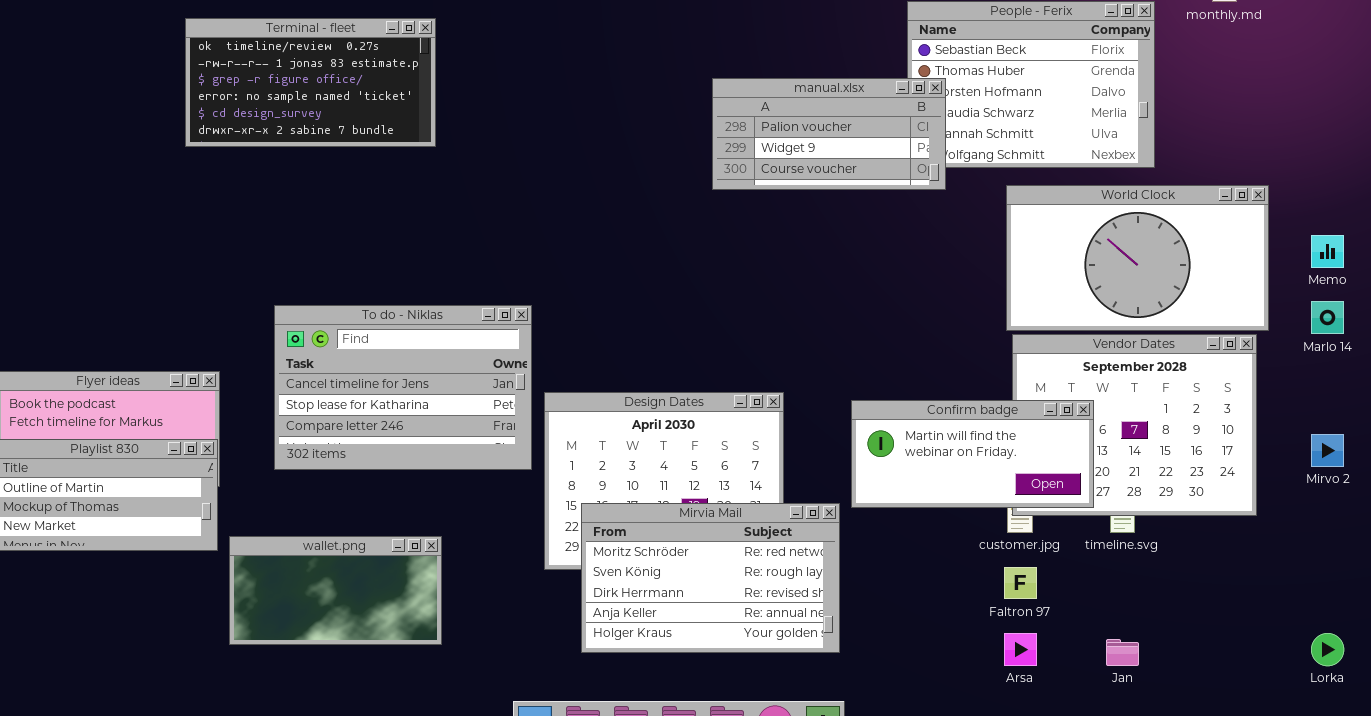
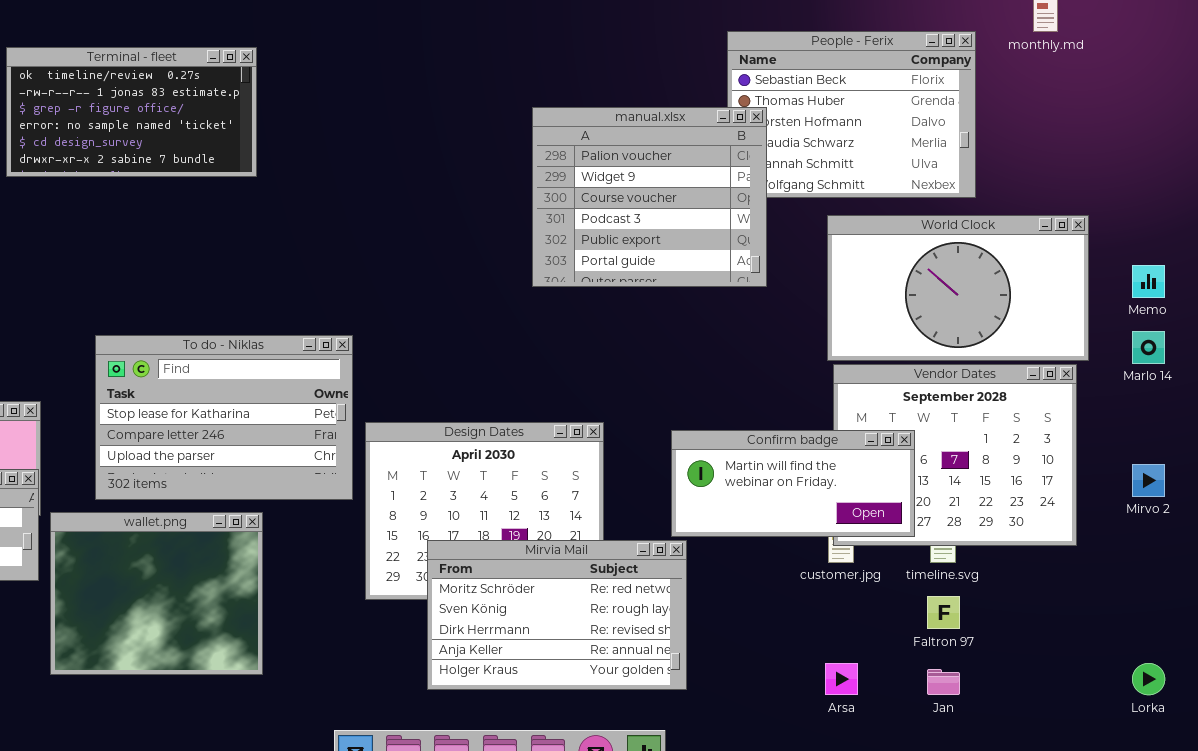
manual.xlsx: [712,78,946,190] -> [532,107,767,287], resized
To do - Niklas: [274,305,532,470] -> [95,335,353,500], scrolled down 1 row
Mirvia Mail: [581,503,840,653] -> [427,540,687,690], moved
wallet.png: [229,536,442,645] -> [50,512,263,675], resized
Faltron 97: [1004,567,1037,599] -> [927,596,960,629], moved

